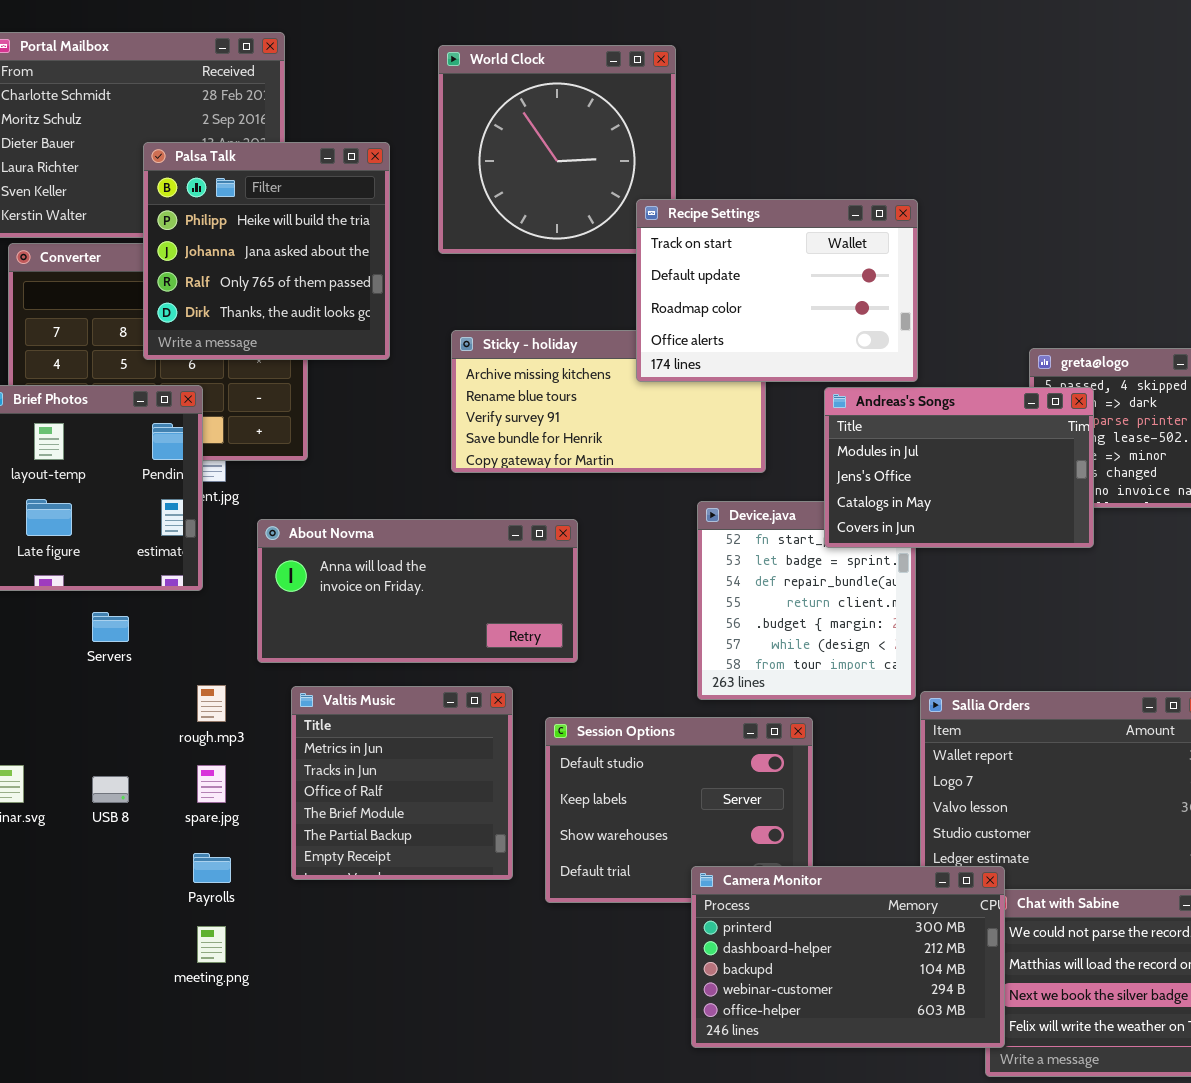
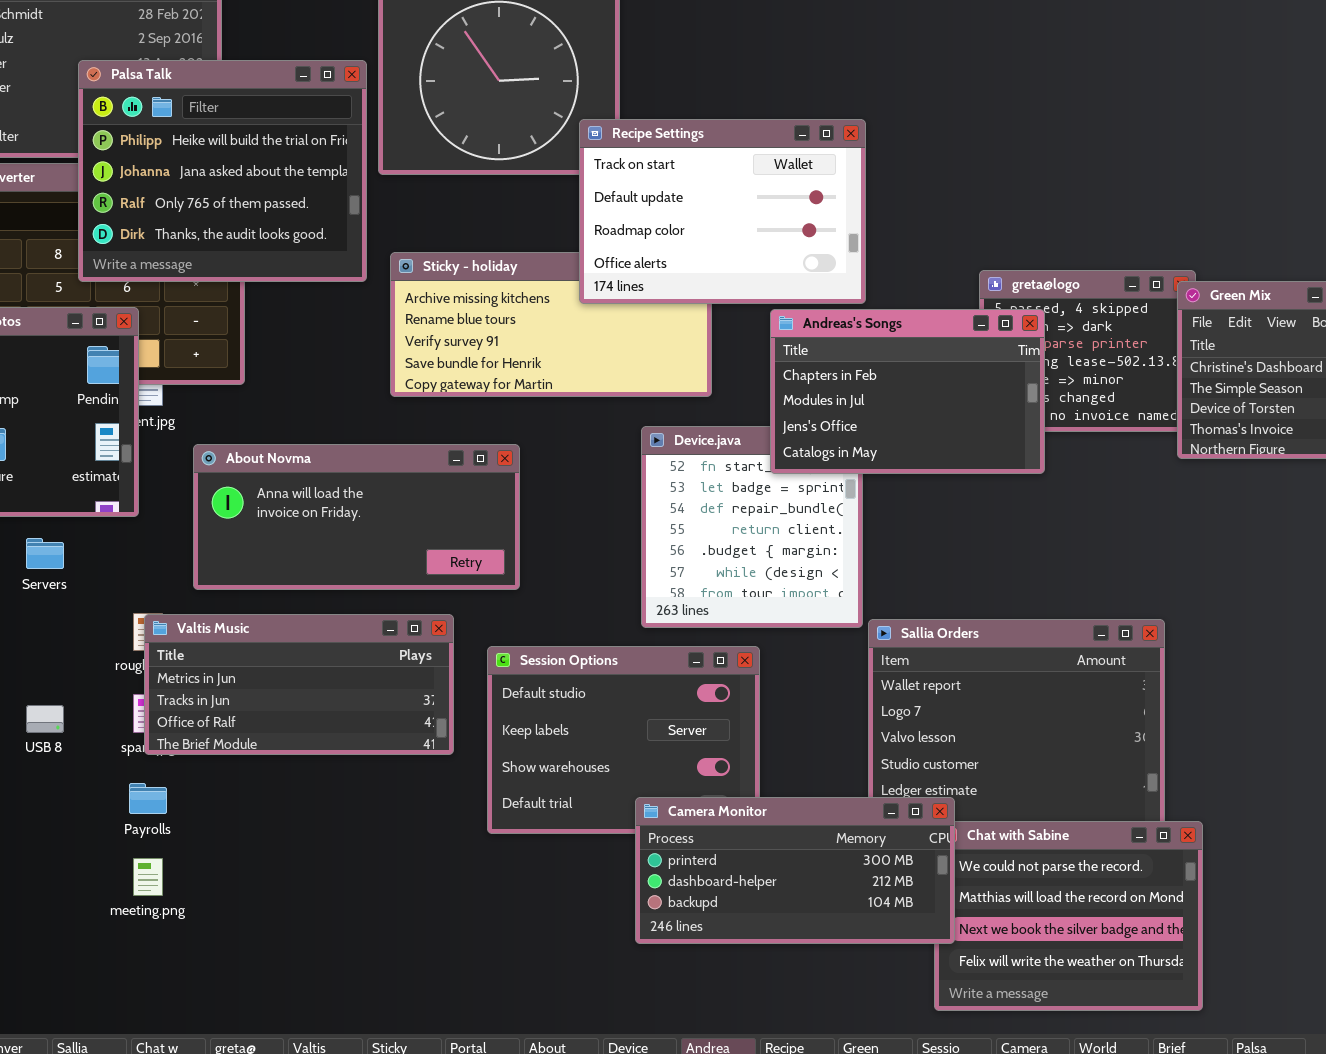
Palsa Talk: [143,142,390,360] -> [78,60,367,282], resized
Andreas's Songs: [824,387,1094,548] -> [770,309,1045,474], scrolled up 1 row
Valtis Music: [291,686,513,880] -> [144,614,454,755], resized
Camera Monitor: [691,866,1005,1048] -> [635,797,955,944], resized

